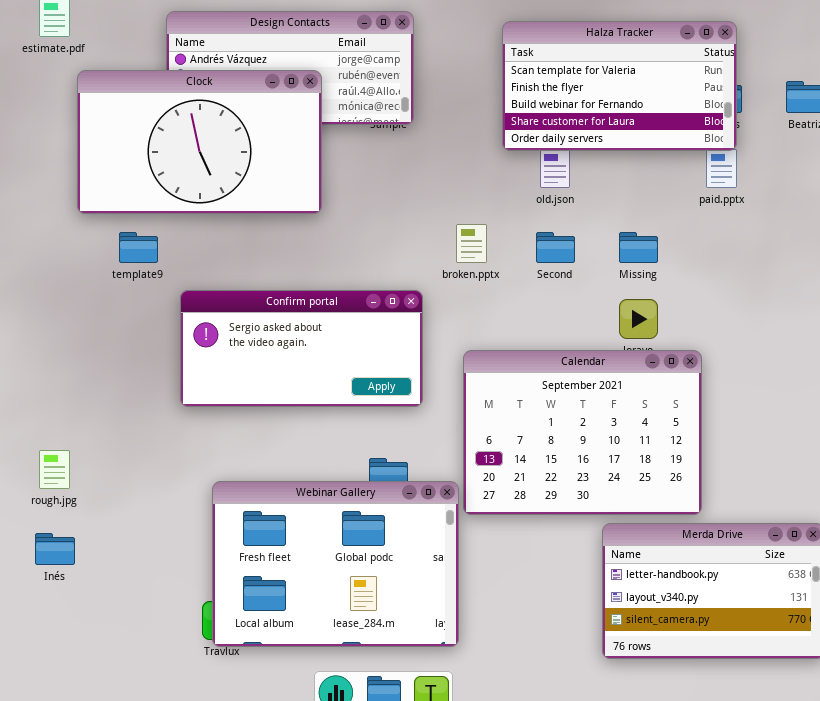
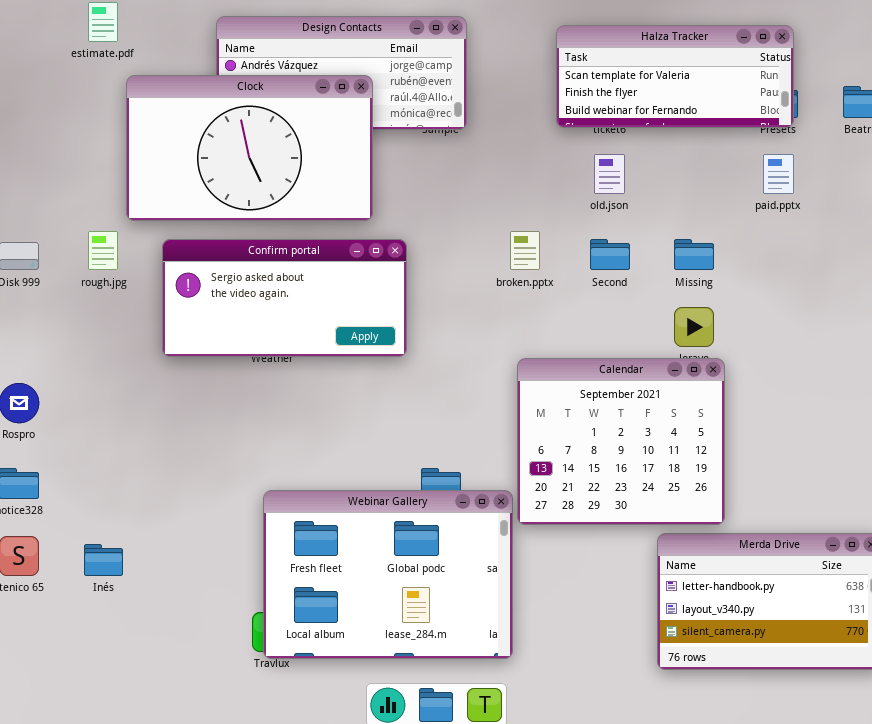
Halza Tracker: [502,21,737,151] -> [556,25,794,128], resized
Confirm portal: [180,290,423,407] -> [162,239,407,357], moved
Calendar: [463,350,702,515] -> [517,358,725,525], resized
rough.jpg: [39,450,70,489] -> [88,231,118,270], moved

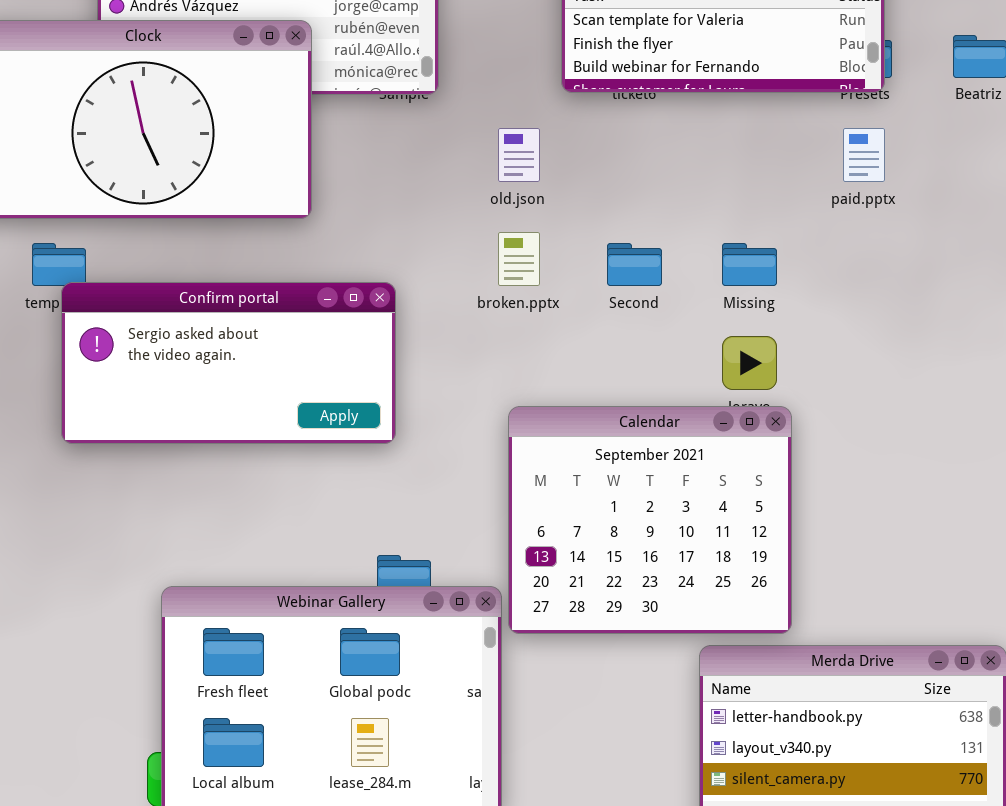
old.json: [594,154,625,194] -> [498,128,540,182], moved
Confirm portal: [162,239,407,357] -> [61,282,396,444], moved

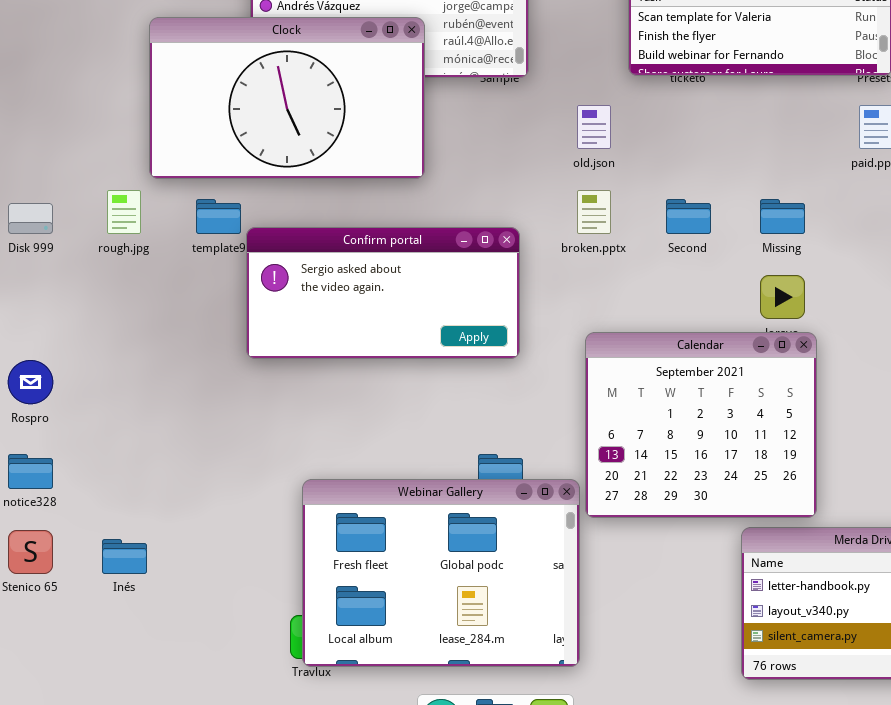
Confirm portal: [61,282,396,444] -> [246,227,520,359], moved

